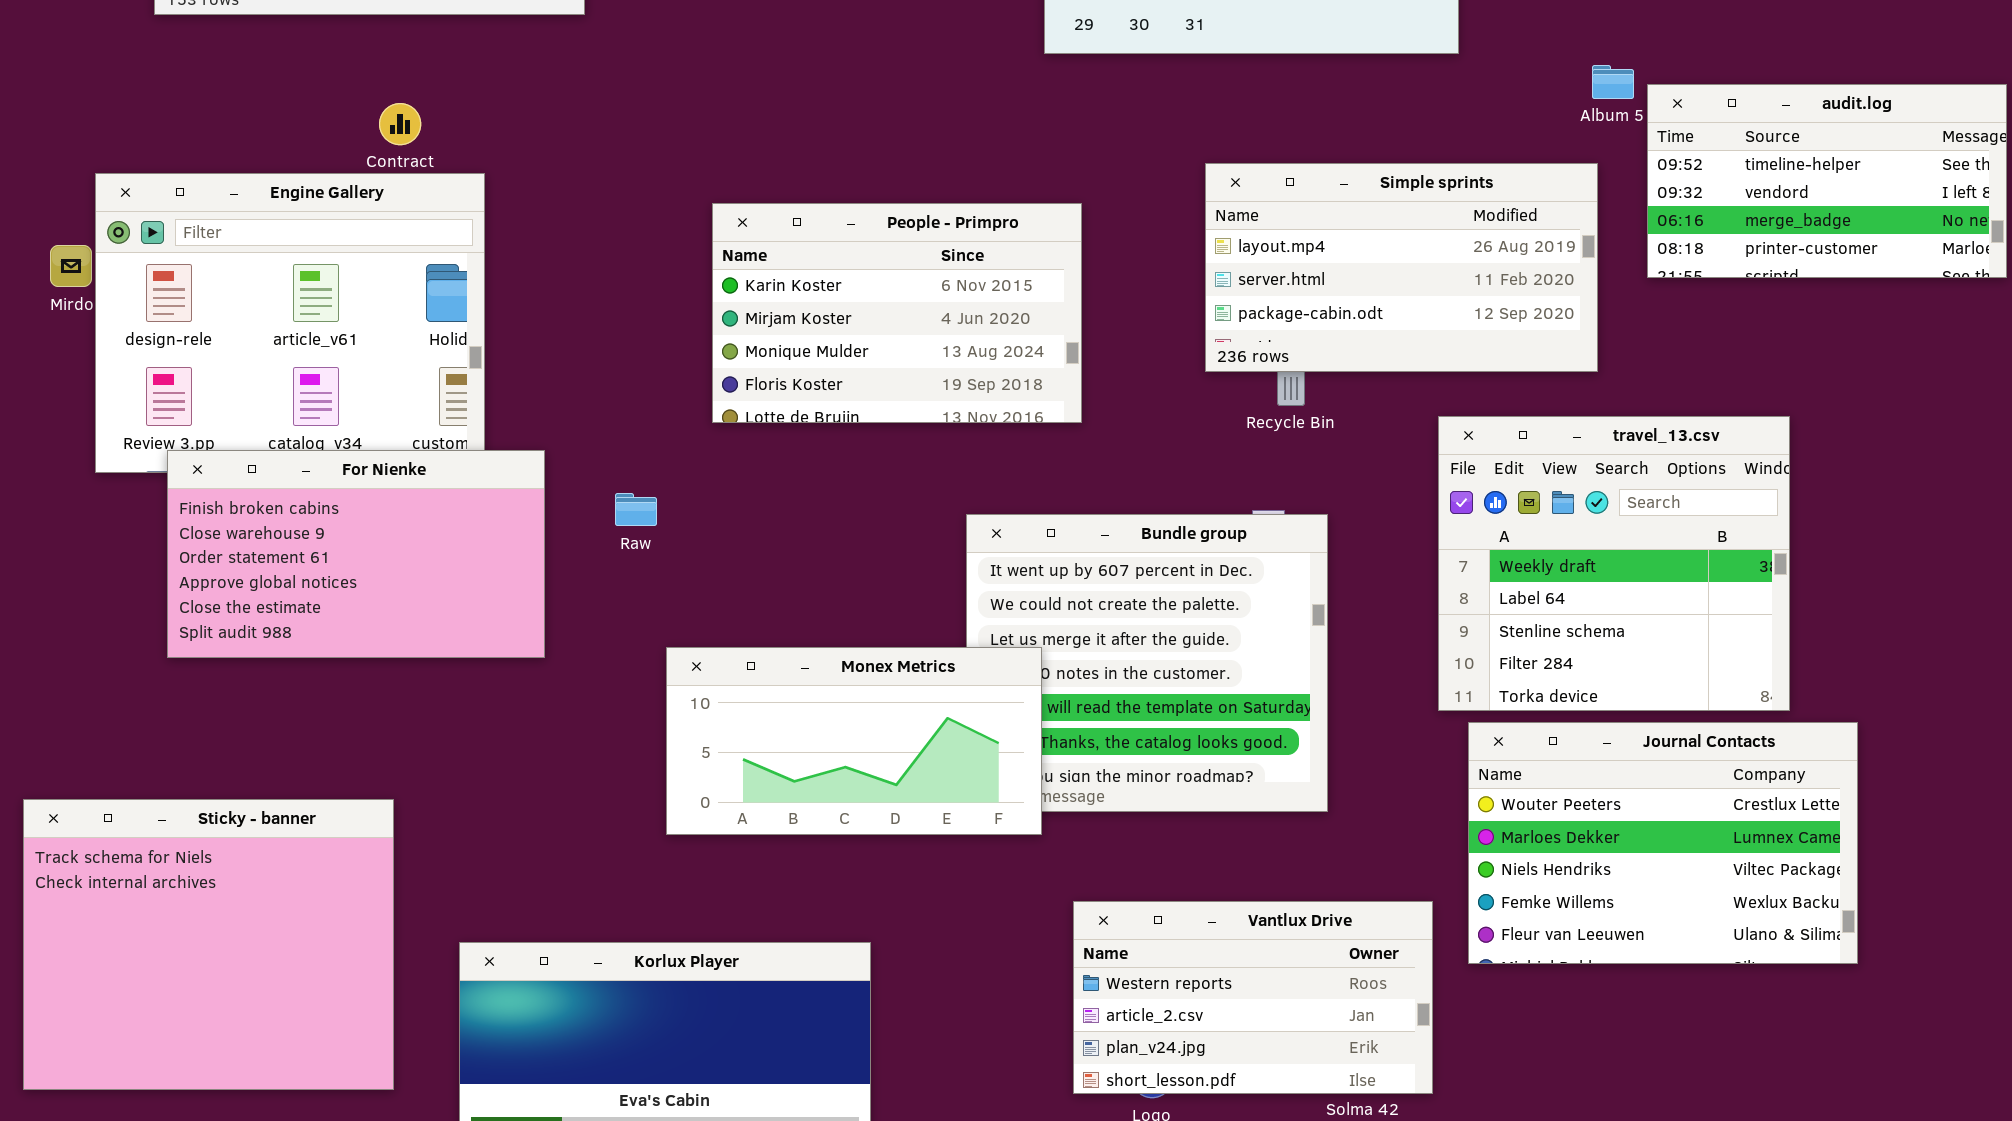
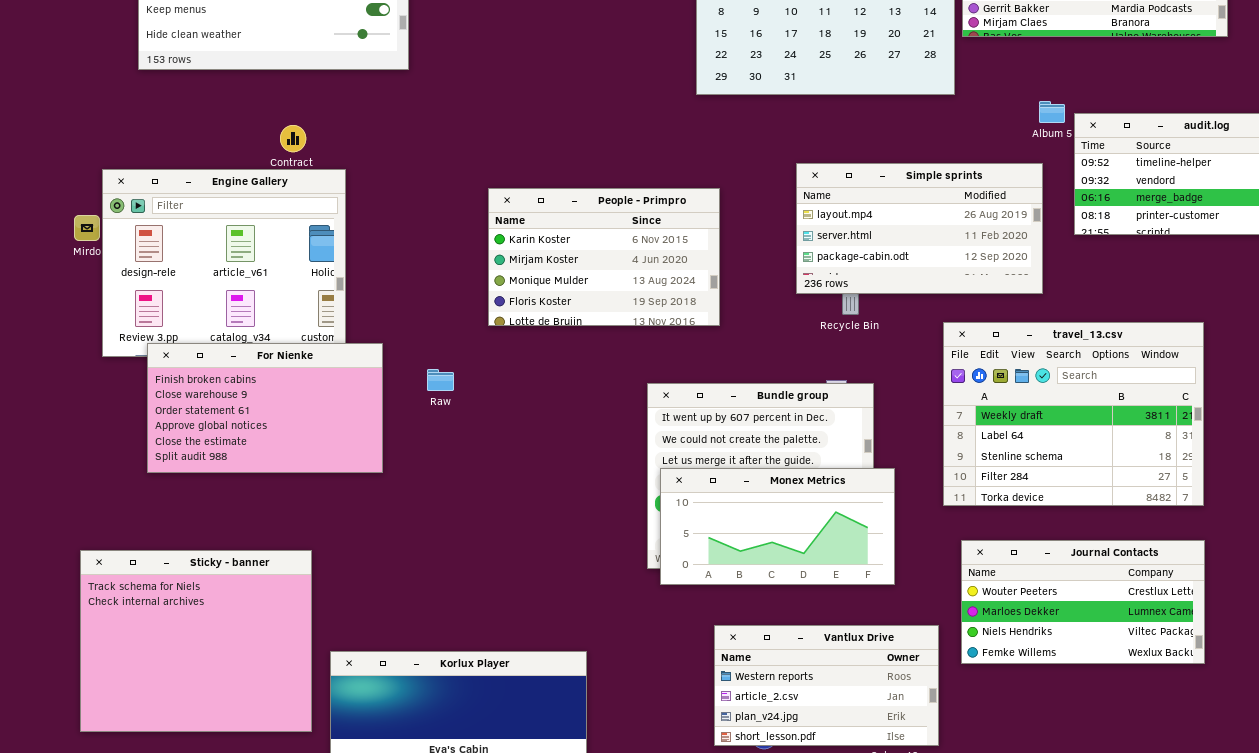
travel_13.csv: [1438,416,1790,711] -> [943,322,1204,506], resized
Monex Metrics: [666,647,1042,835] -> [660,468,895,585], moved
Journal Contacts: [1468,722,1858,964] -> [961,540,1205,664], resized
Sticky - banner: [23,799,394,1090] -> [80,550,312,732], moved

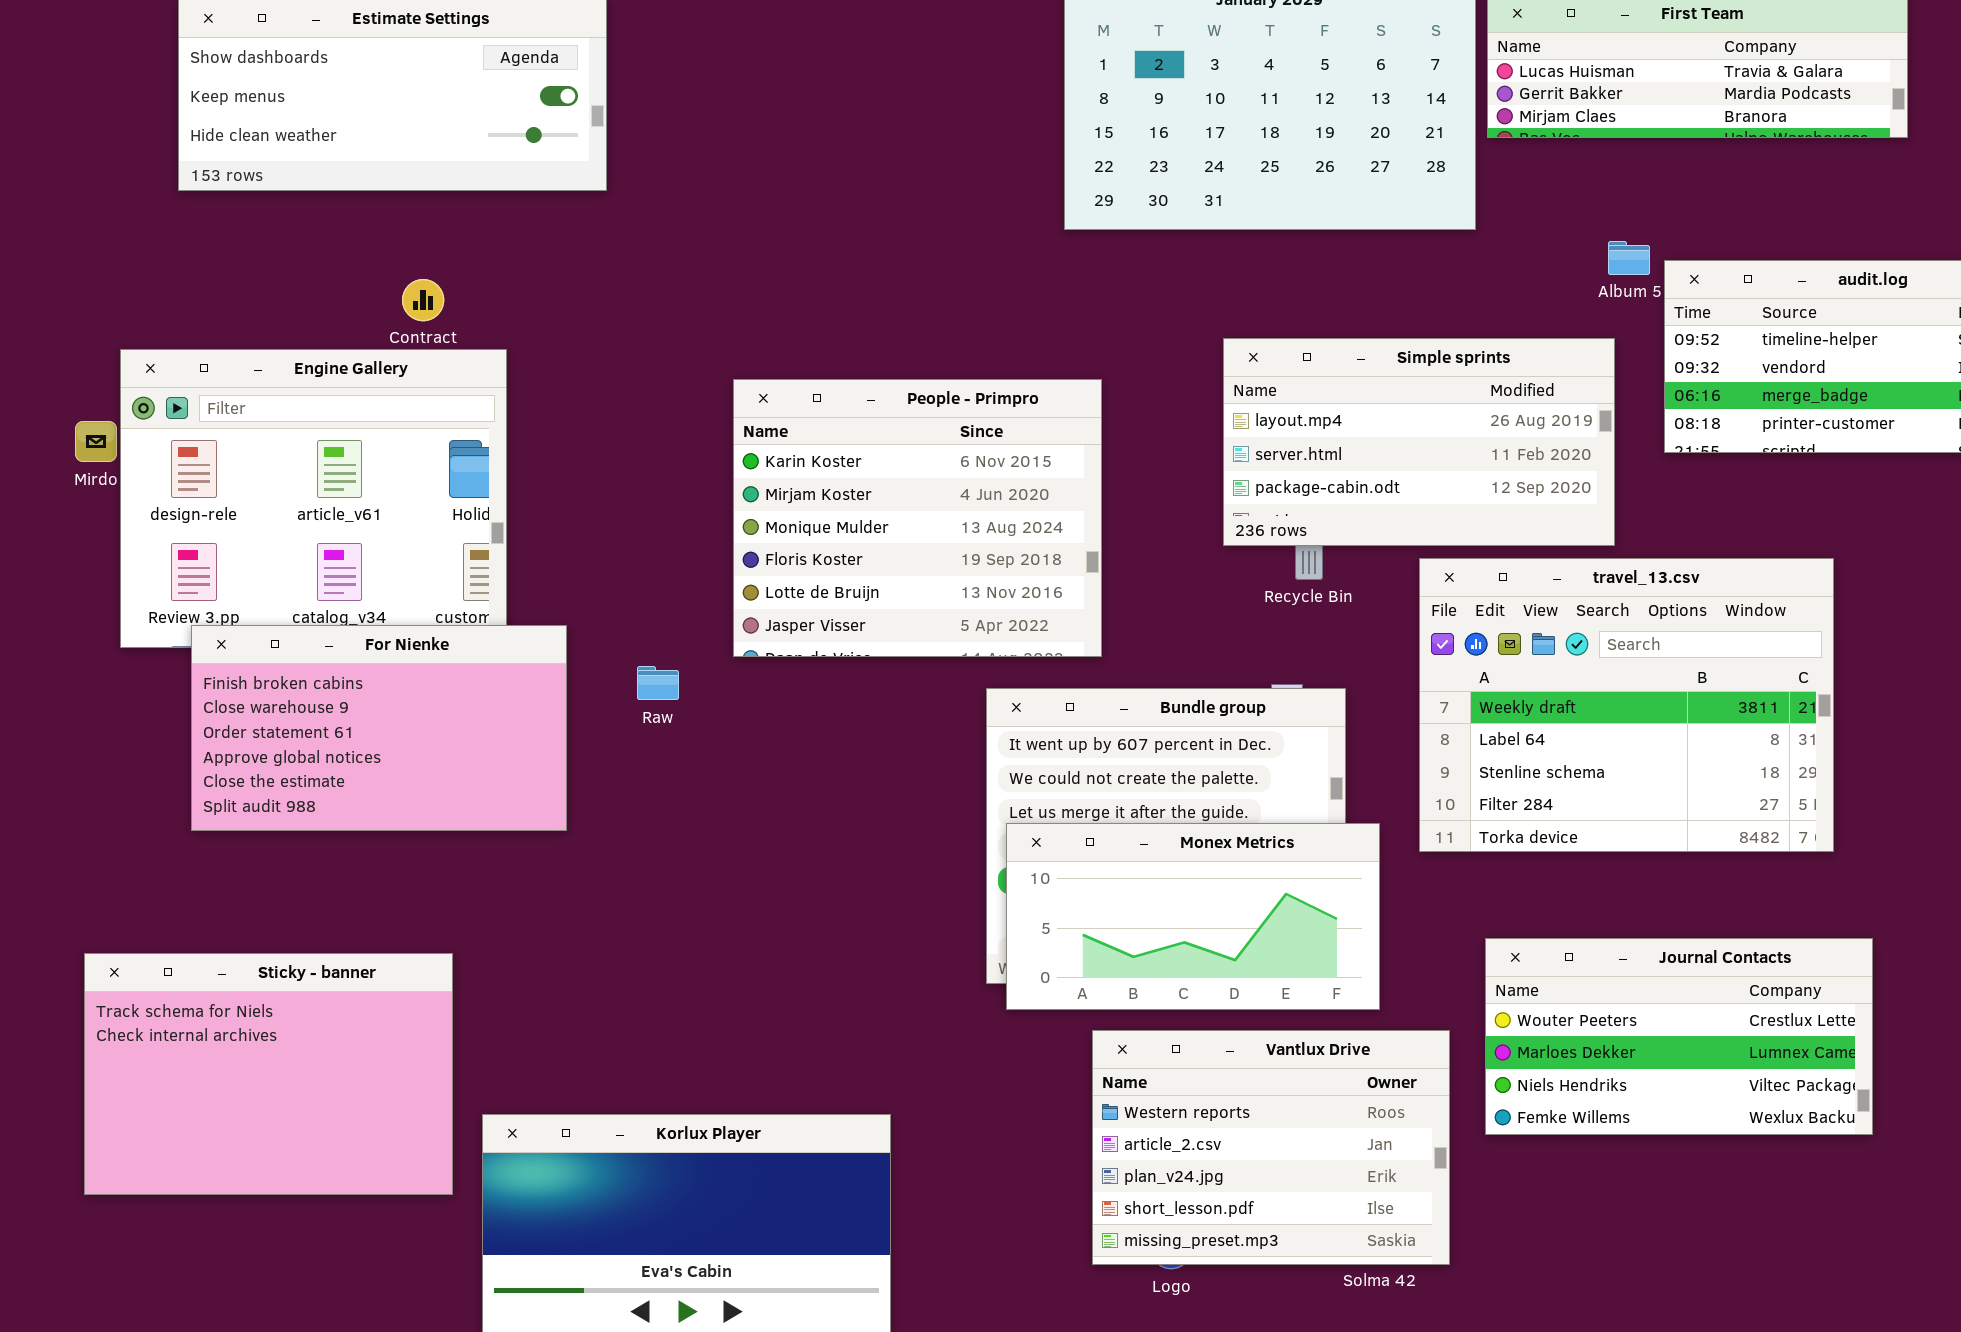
People - Primpro: [488,188,720,326] -> [733,379,1102,657], resized
travel_13.csv: [943,322,1204,506] -> [1419,558,1834,852], moved
Sticky - banner: [80,550,312,732] -> [84,953,453,1195], resized
Vantlux Drive: [714,625,939,746] -> [1092,1030,1450,1265], resized

